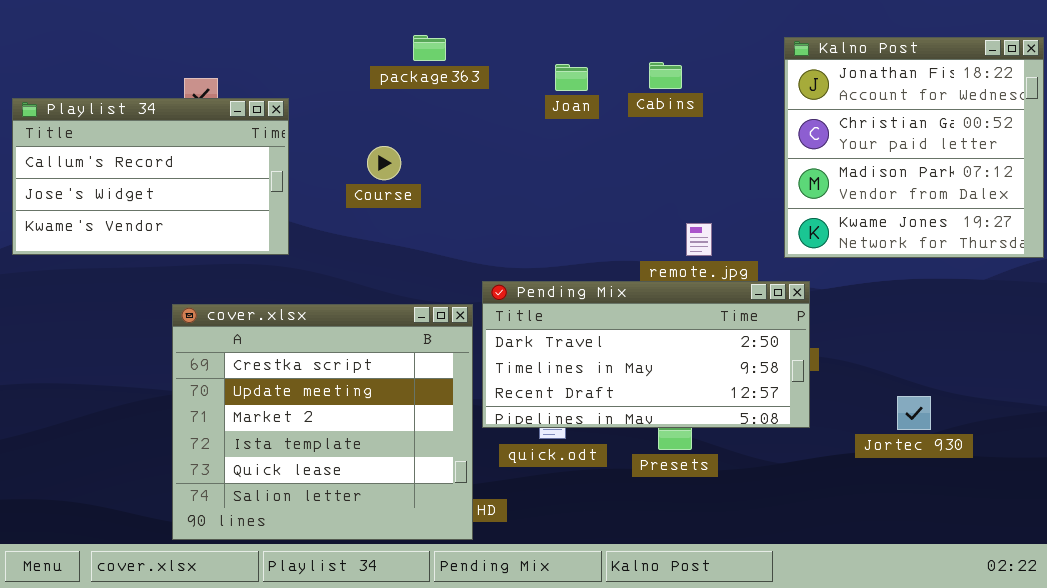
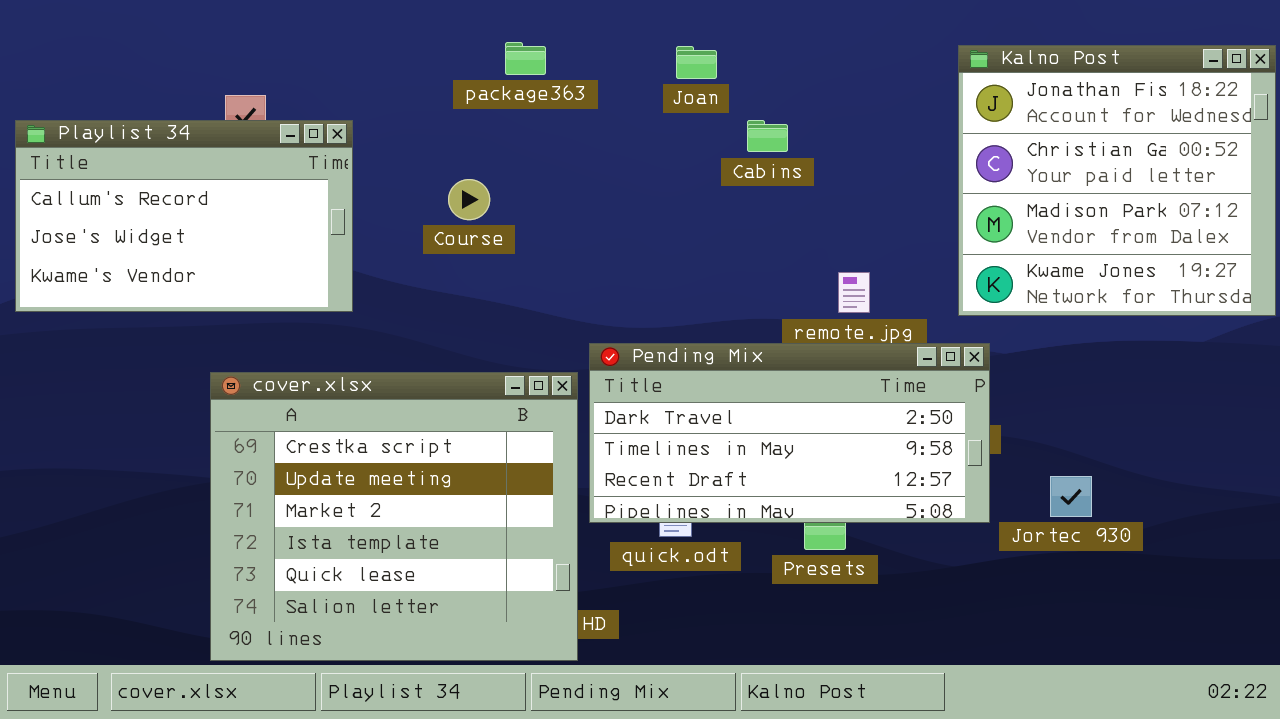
Cabins: [649,62,682,89] -> [747,120,788,152], moved
Joan: [555,64,588,91] -> [676,46,717,79], moved
Jortec 930: [897,396,931,430] -> [1050,476,1092,517], moved

